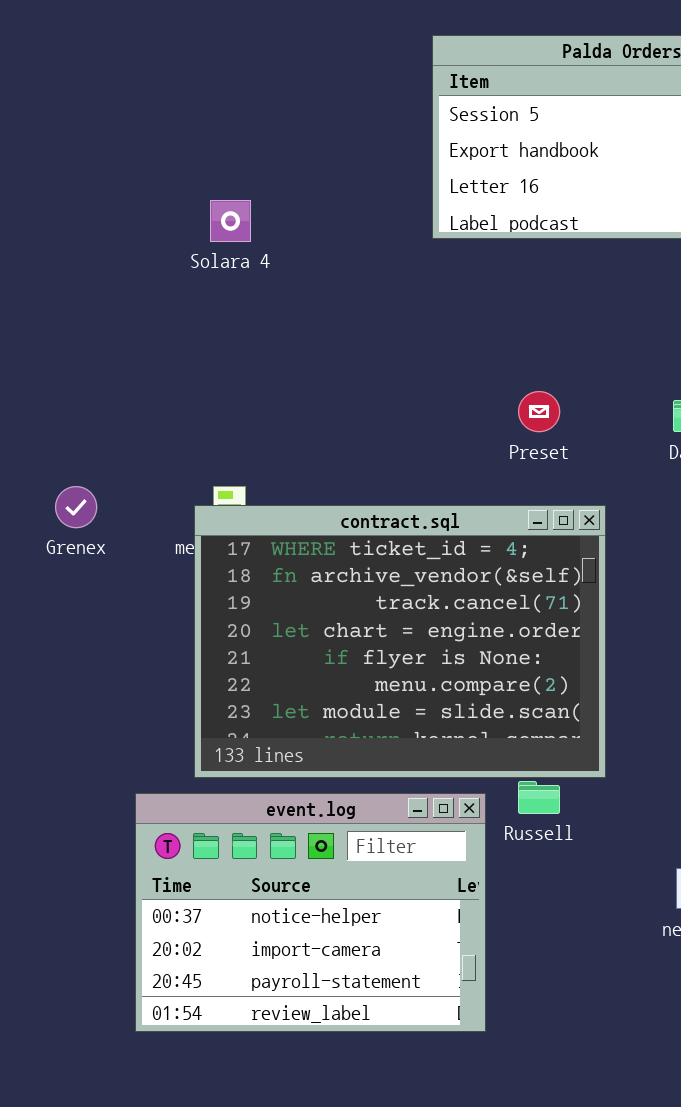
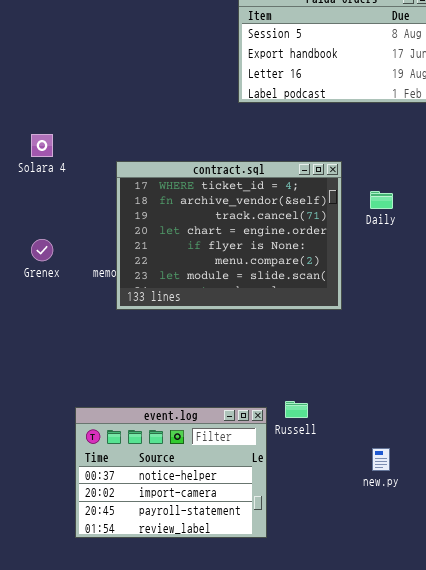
Solara 4: [210,200,251,242] -> [31,134,53,157], moved
contract.sql: [194,505,606,778] -> [116,161,342,310], moved

